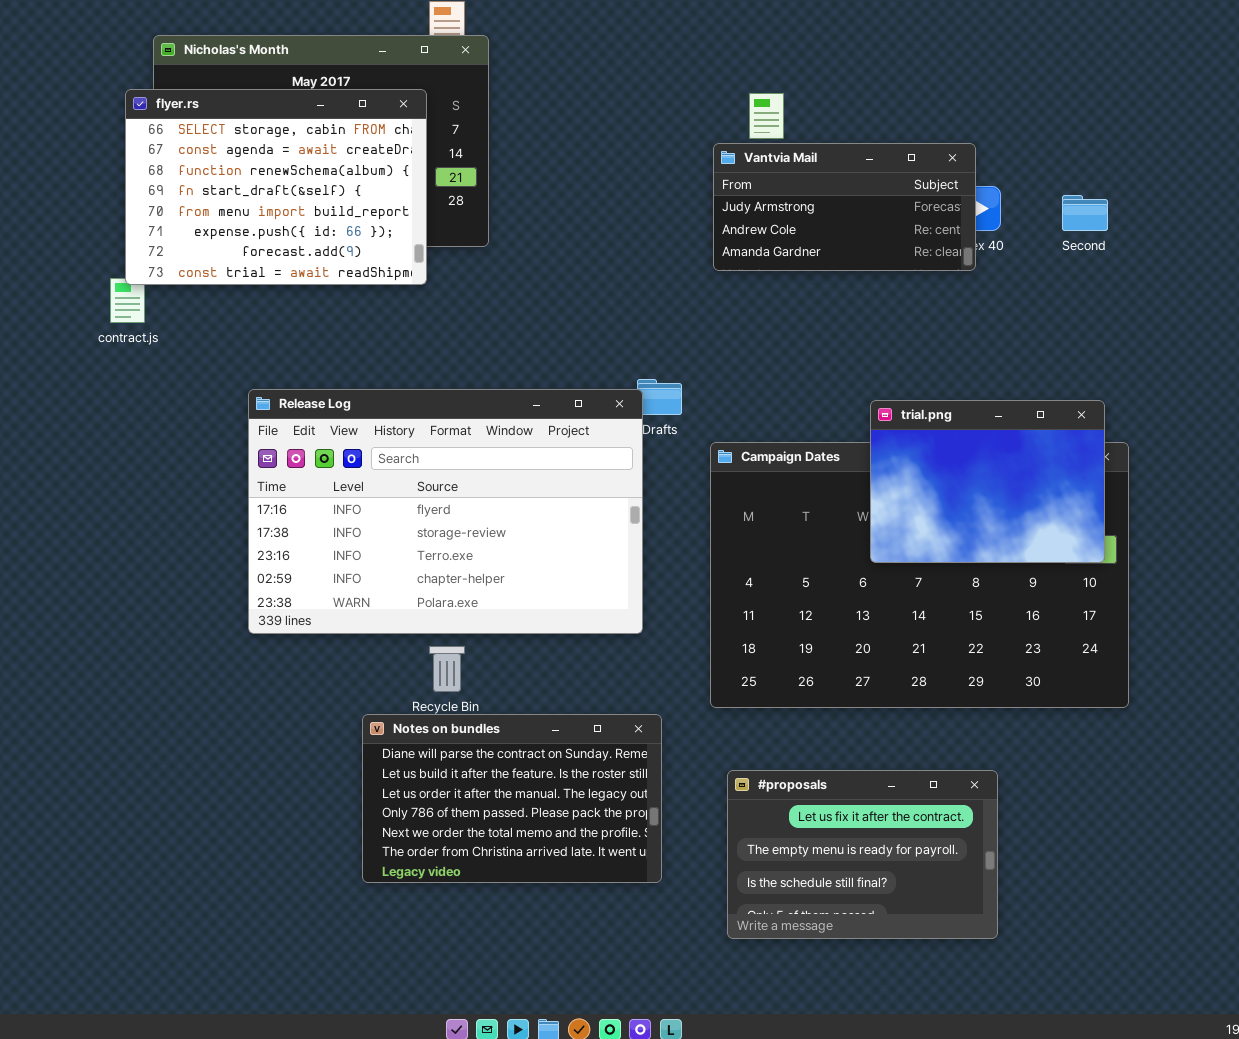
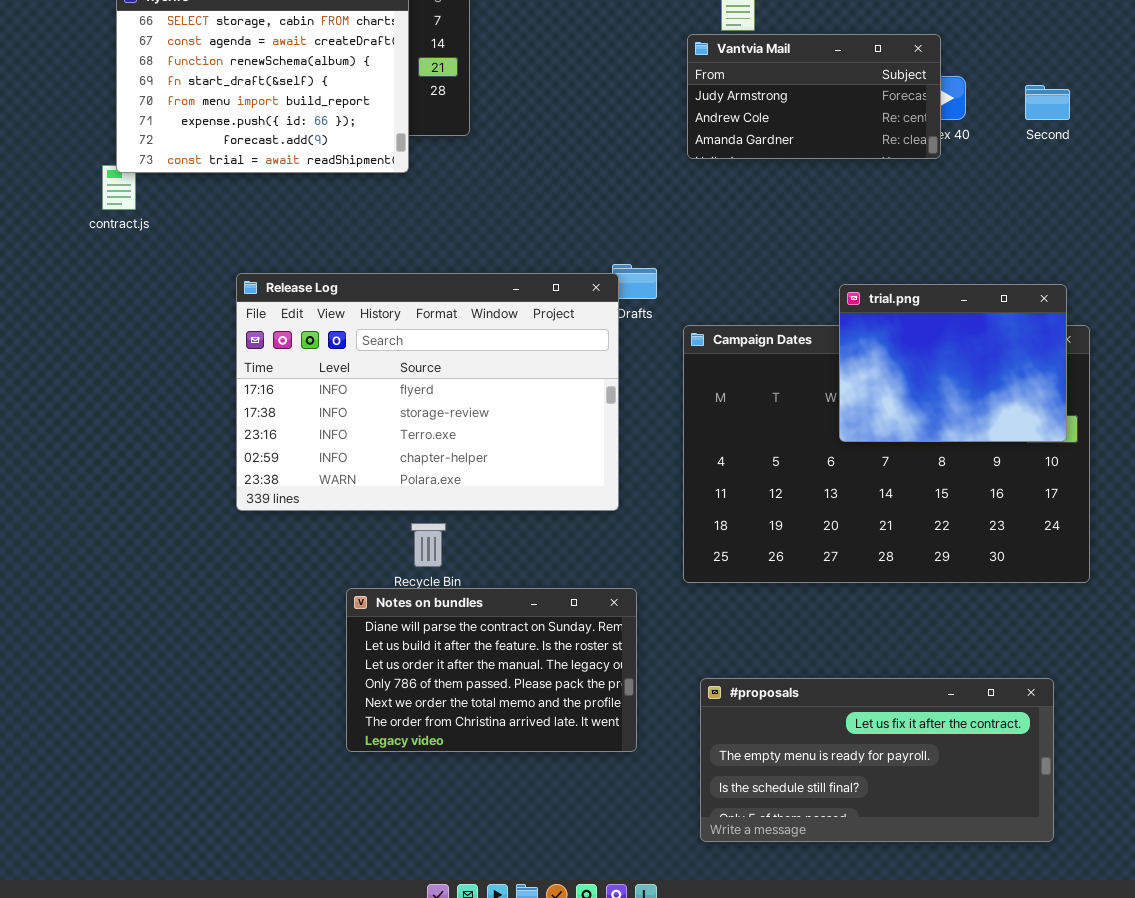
#proposals: [727,770,998,939] -> [700,678,1054,842], moved, resized

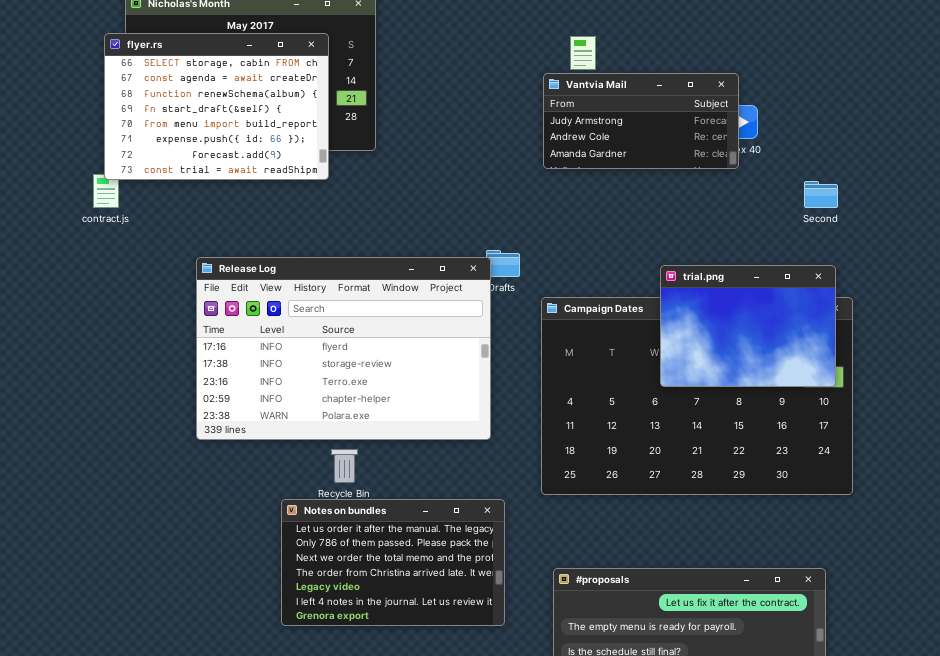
Second: [1025,85,1070,120] -> [804,181,838,208], moved
Notes on bundles: [346,588,637,752] -> [281,499,505,626], scrolled down 2 rows

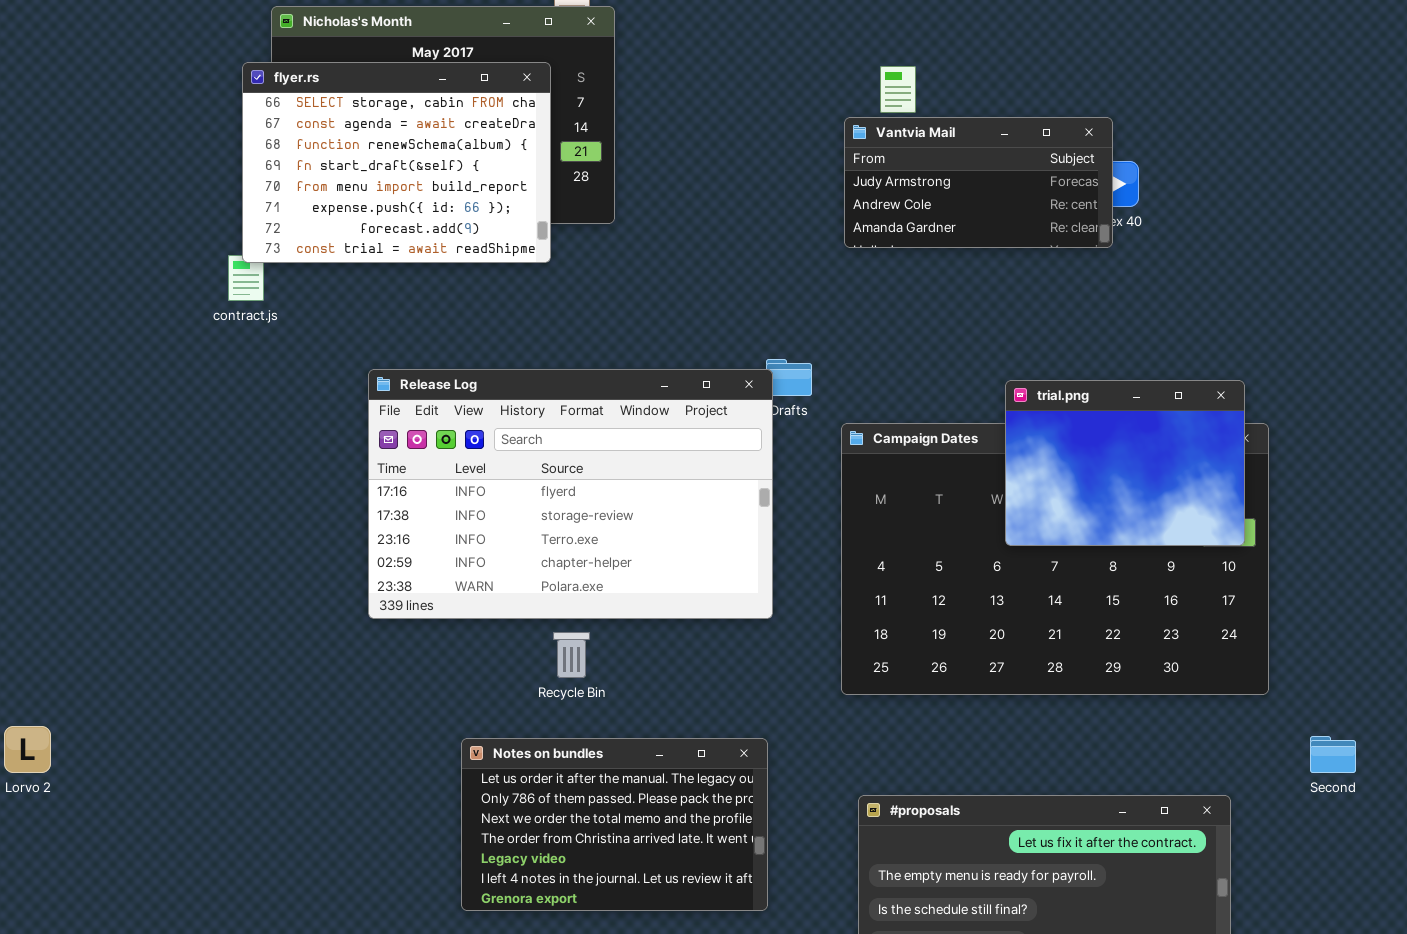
Second: [804,181,838,208] -> [1310,736,1356,773], moved
Notes on bundles: [281,499,505,626] -> [461,738,768,911], moved

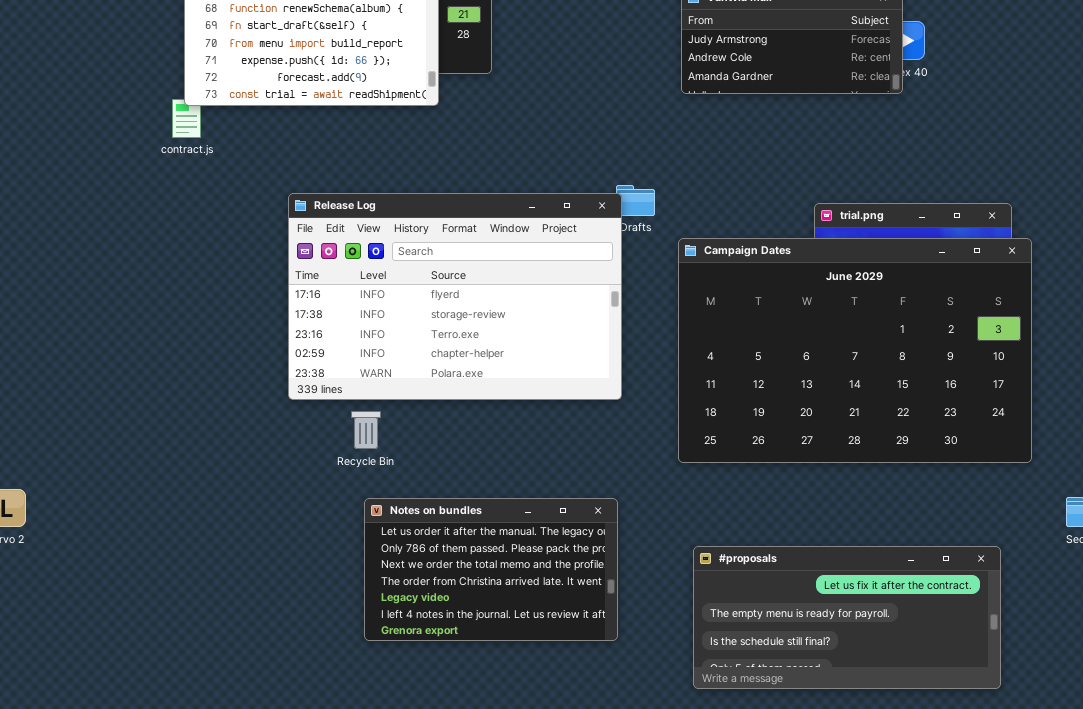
Campaign Dates: [841,423,1269,695] -> [678,238,1032,463], raised
Recycle Bin: [553,632,590,678] -> [351,411,381,449], moved

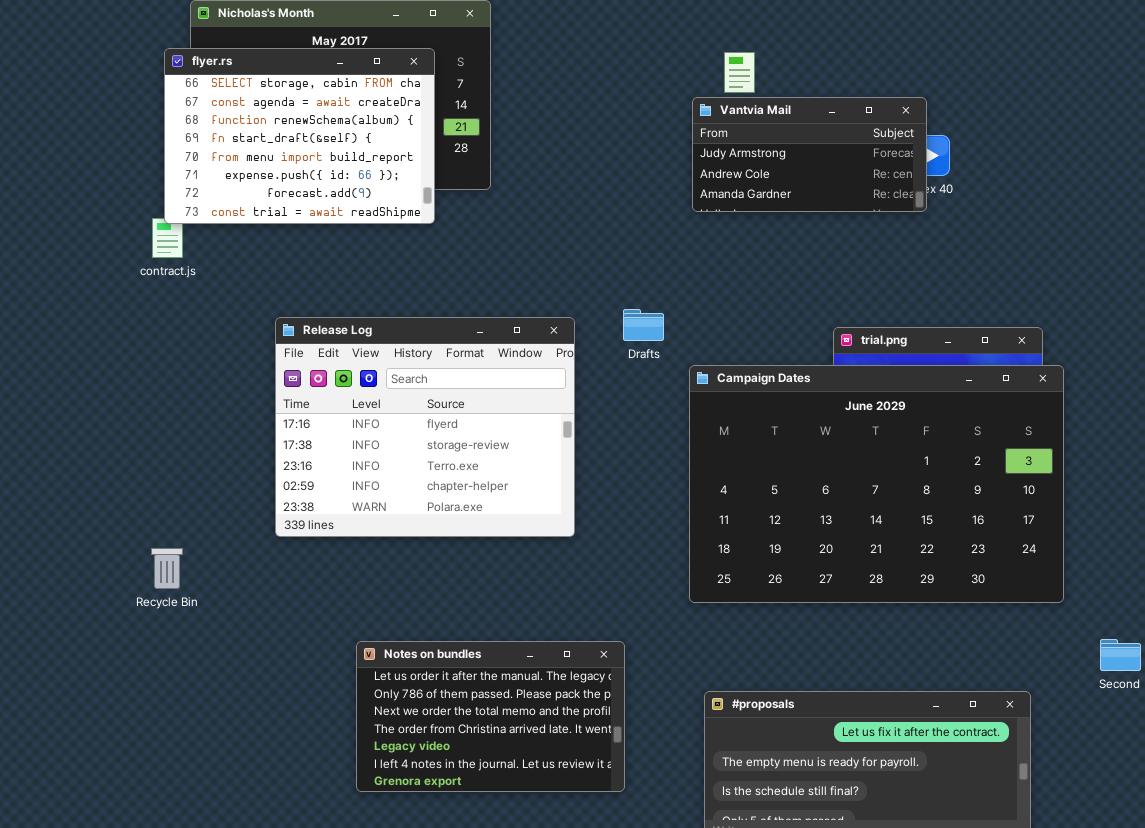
Release Log: [288,193,622,400] -> [275,317,575,537], resized
Recycle Bin: [351,411,381,449] -> [151,548,183,589], moved

